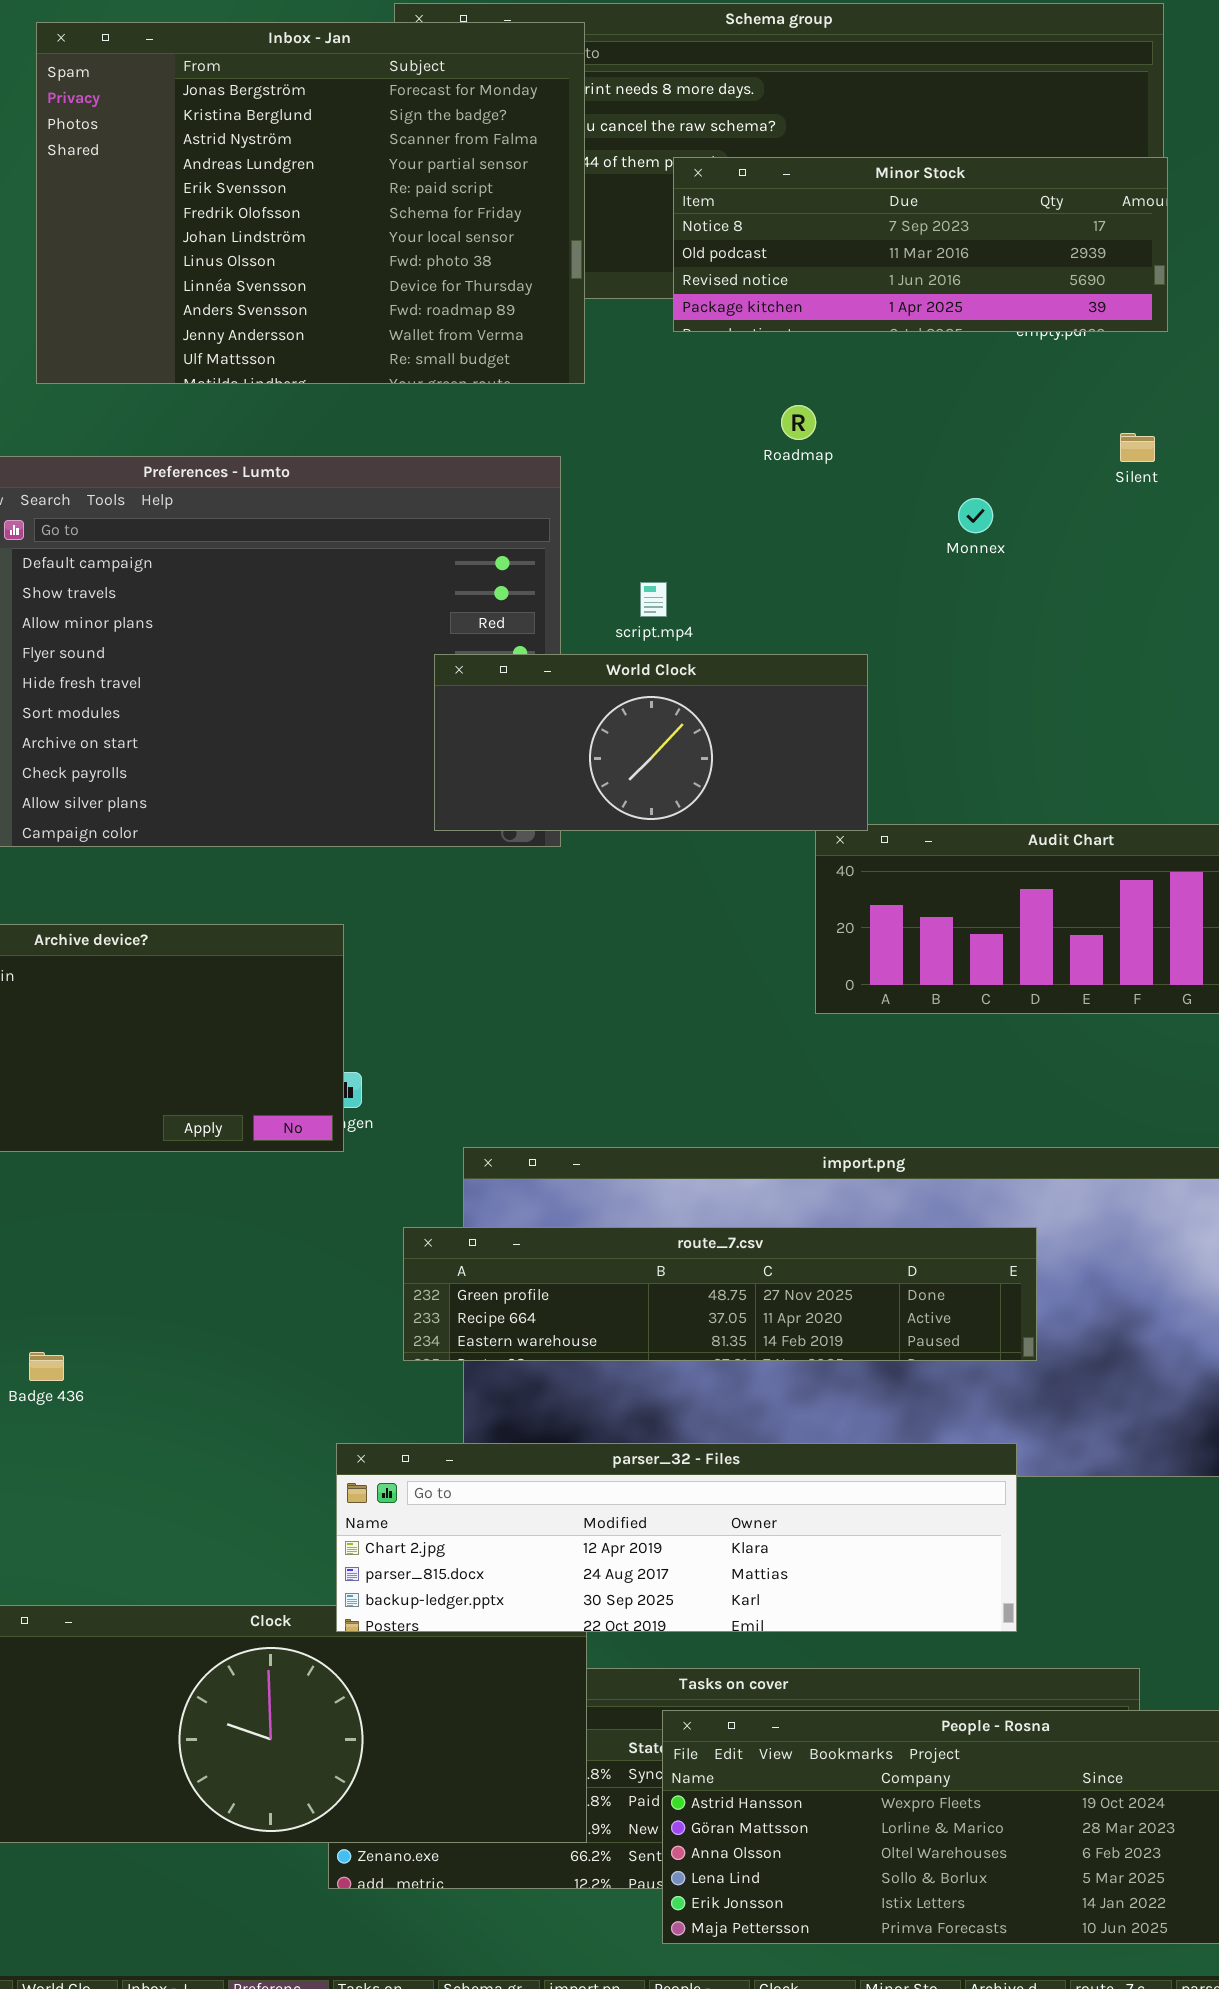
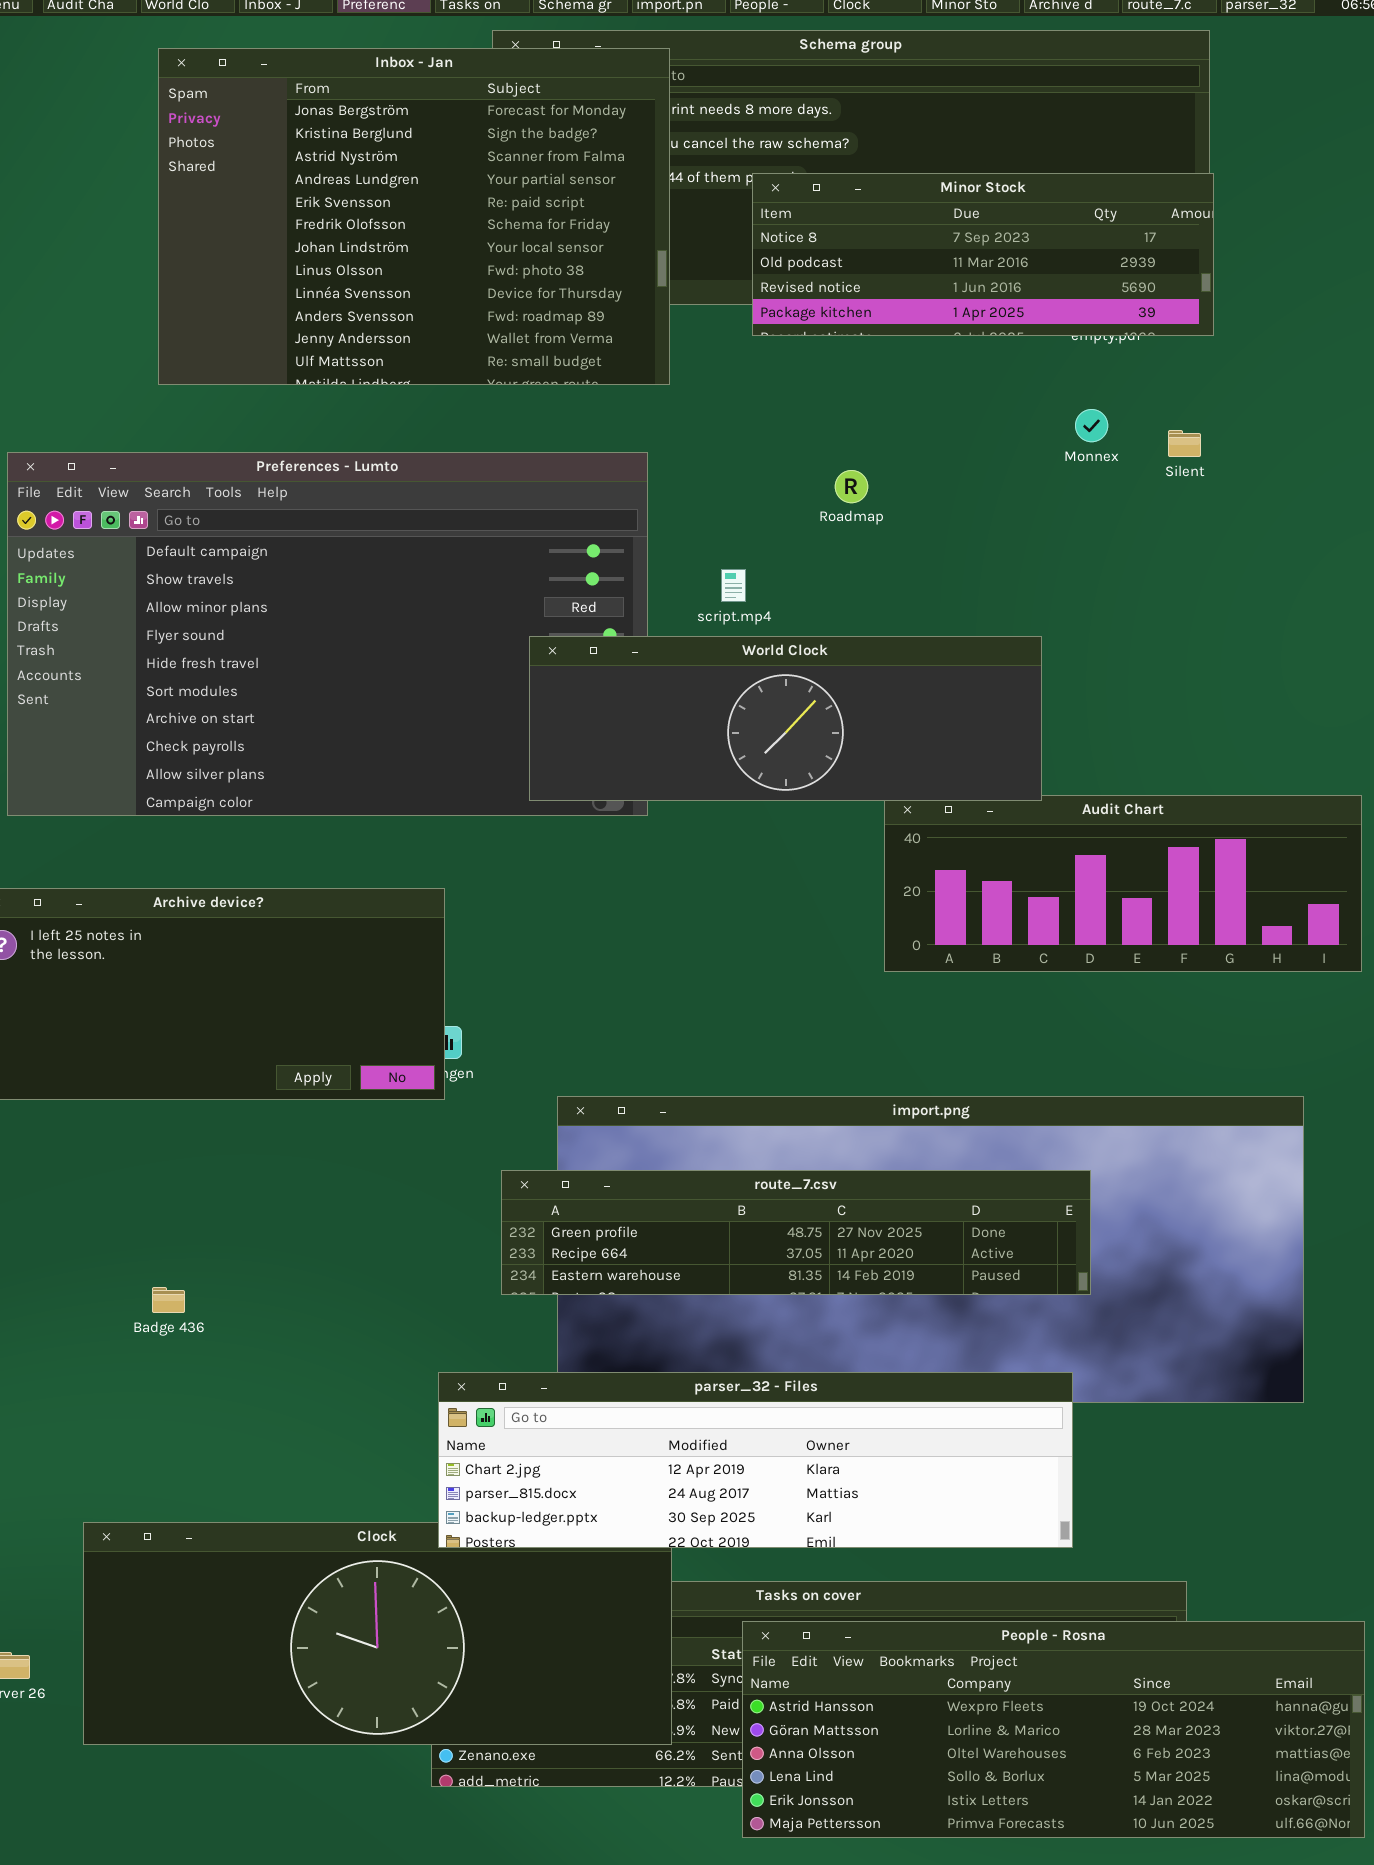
Roadmap: [781,405,816,440] -> [835,470,868,503], moved
Monnex: [958,498,993,533] -> [1075,409,1108,442], moved
World Clock: [434,654,868,831] -> [529,636,1042,801], resized

